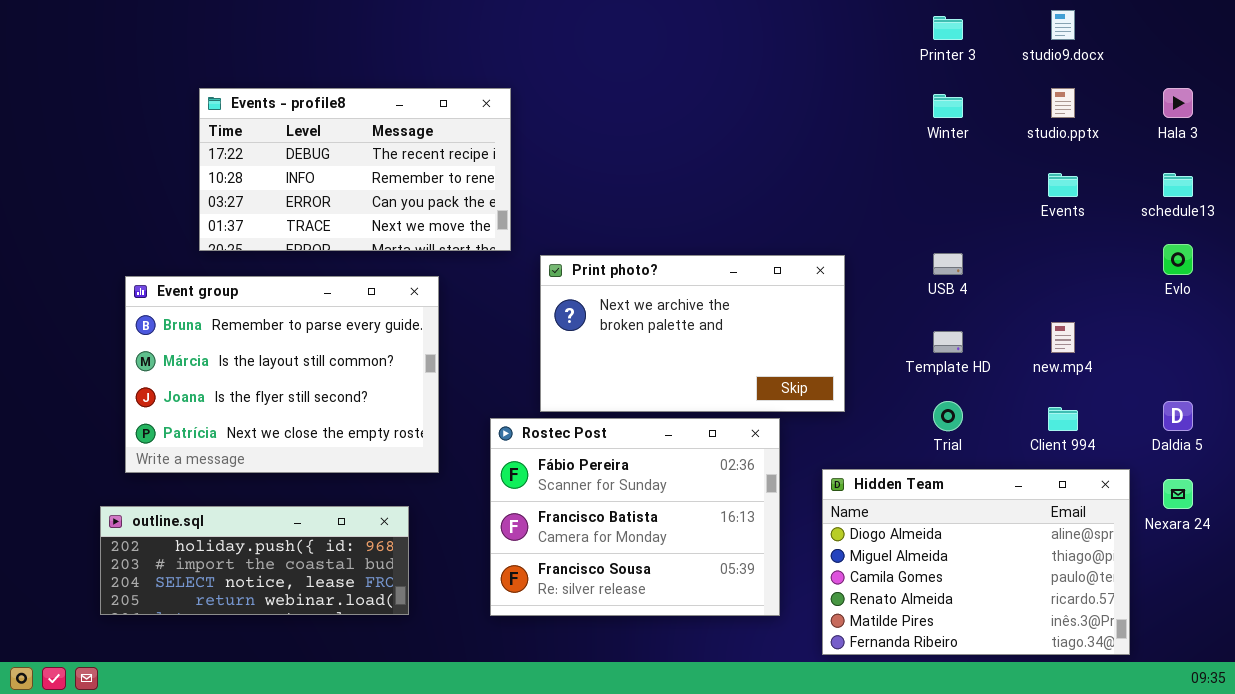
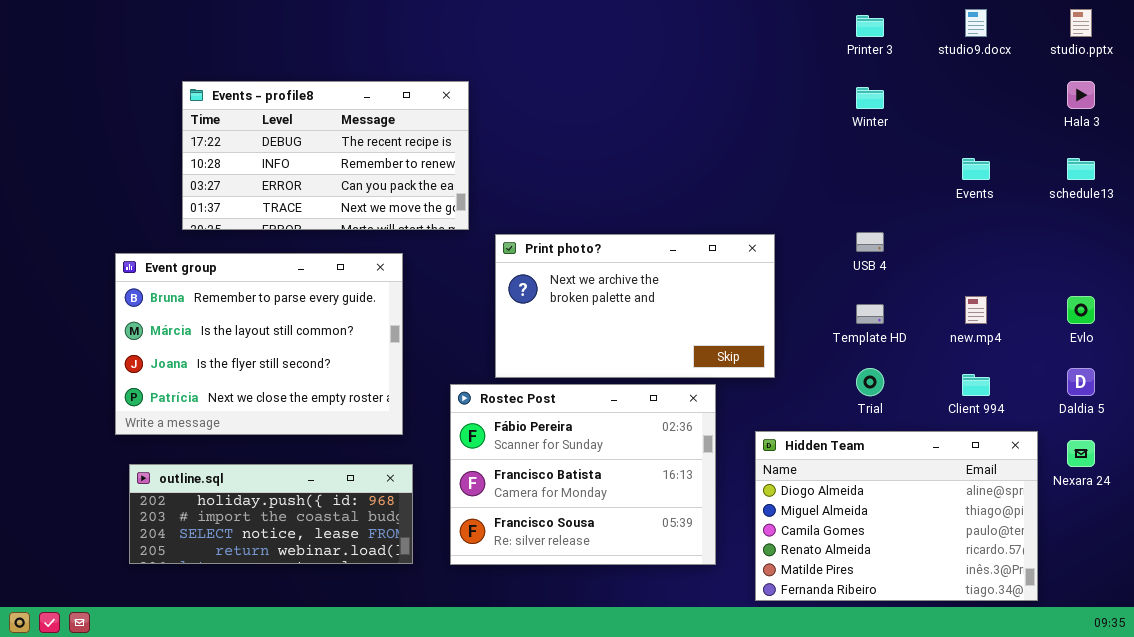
studio.pptx: [1051,88,1075,118] -> [1070,9,1092,37], moved
Evlo: [1163,244,1193,275] -> [1067,296,1095,324], moved
outline.sql: [100,506,409,615] -> [129,464,413,564], moved

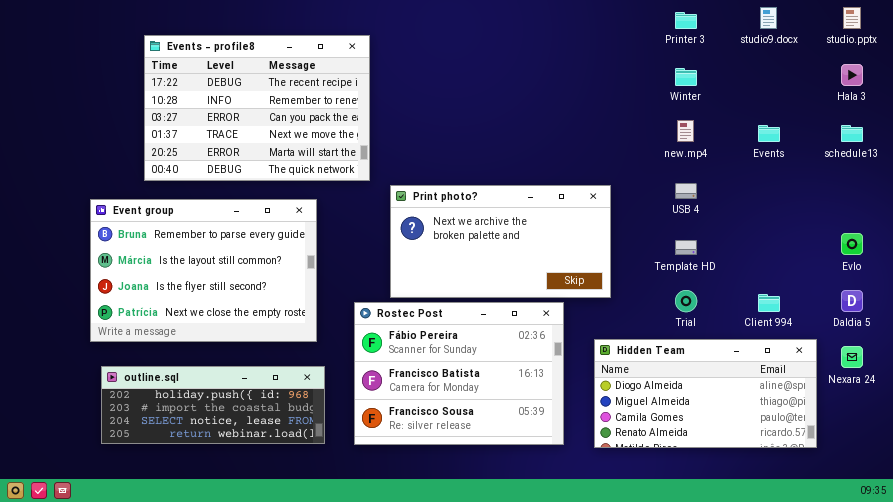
Events - profile8: [182,81,469,230] -> [144,35,370,181], resized
new.mp4: [965,296,987,324] -> [677,120,694,142], moved
Hidden Team: [755,431,1038,601] -> [594,339,817,448], resized

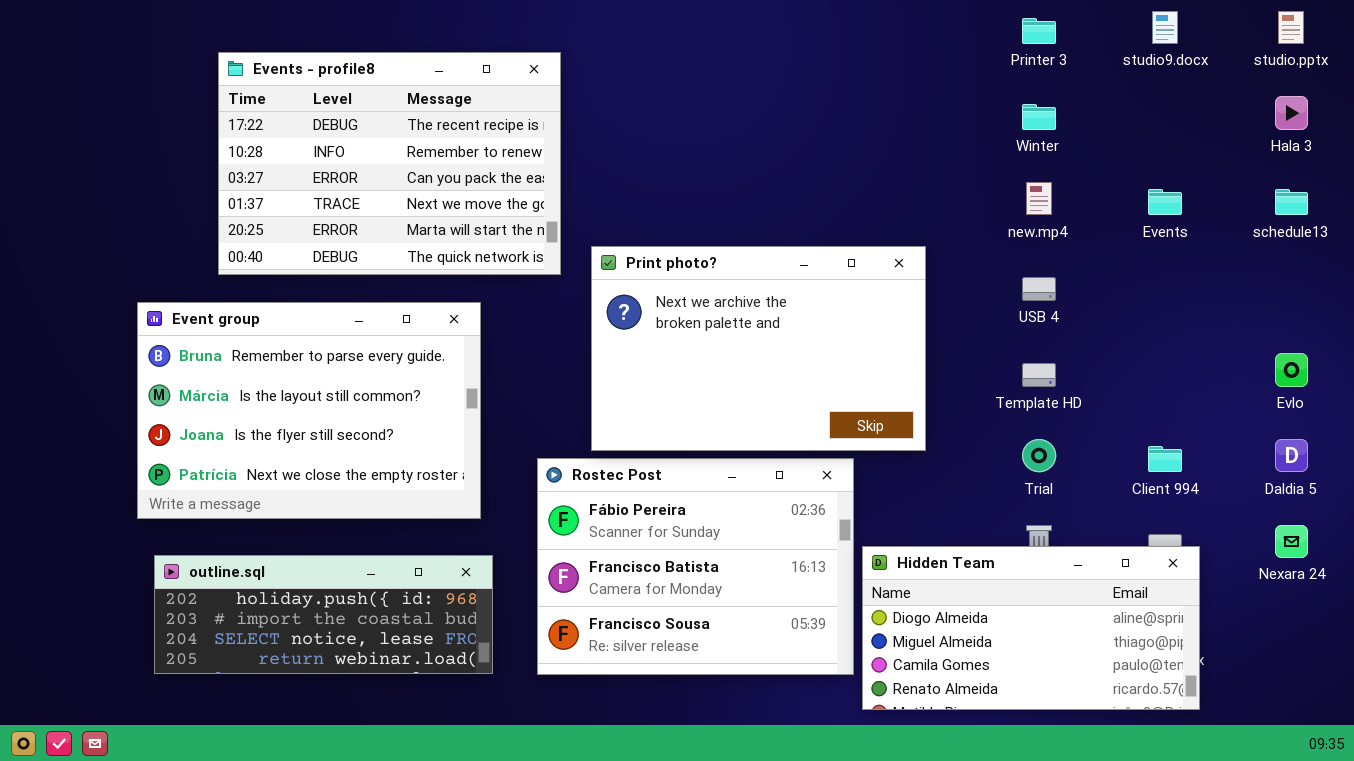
Print photo?: [390,185,611,298] -> [591,246,926,451], resized
Hidden Team: [594,339,817,448] -> [862,546,1200,710], moved

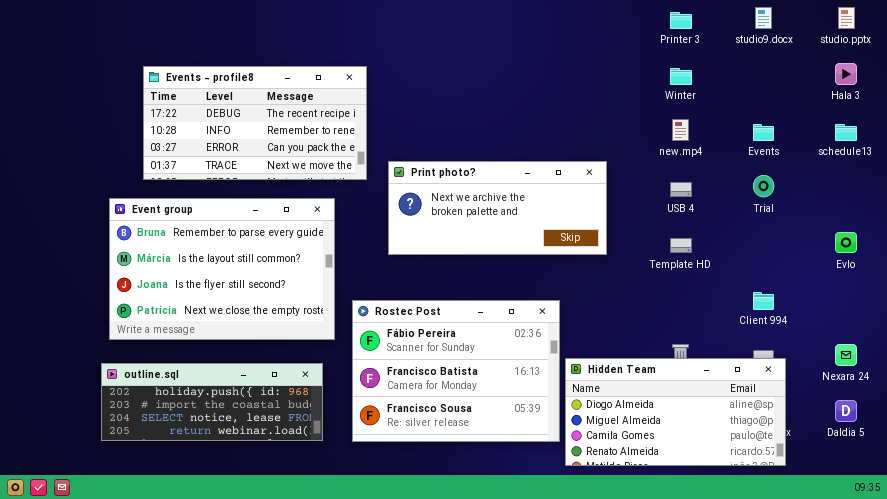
Events - profile8: [218,52,561,275] -> [143,66,367,180], resized
Print photo?: [591,246,926,451] -> [388,161,607,255], resized
Event group: [137,302,481,519] -> [109,198,335,340], moved
Trial: [1022,439,1056,472] -> [753,175,774,197], moved
Daldia 5: [1275,439,1308,472] -> [835,400,857,422], moved

